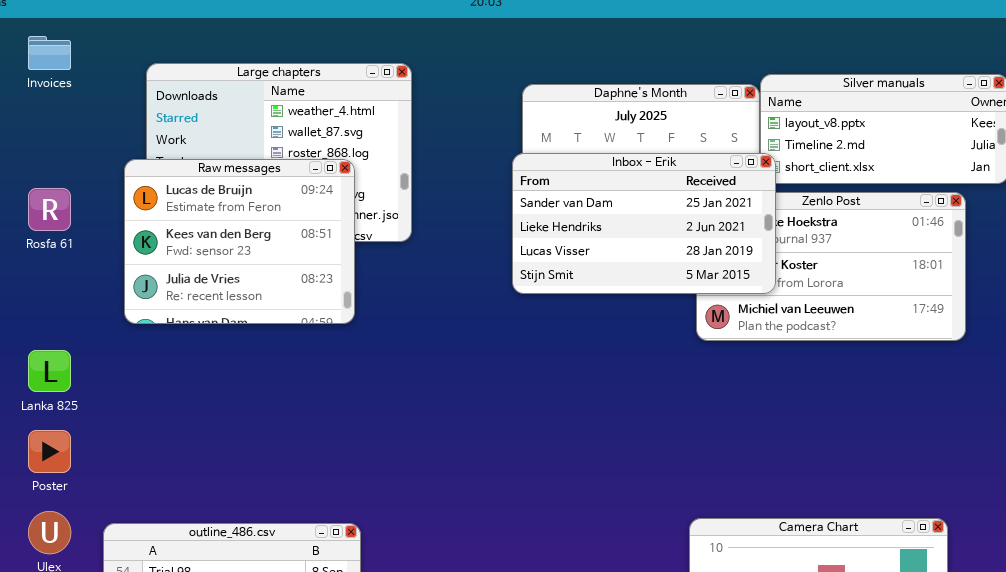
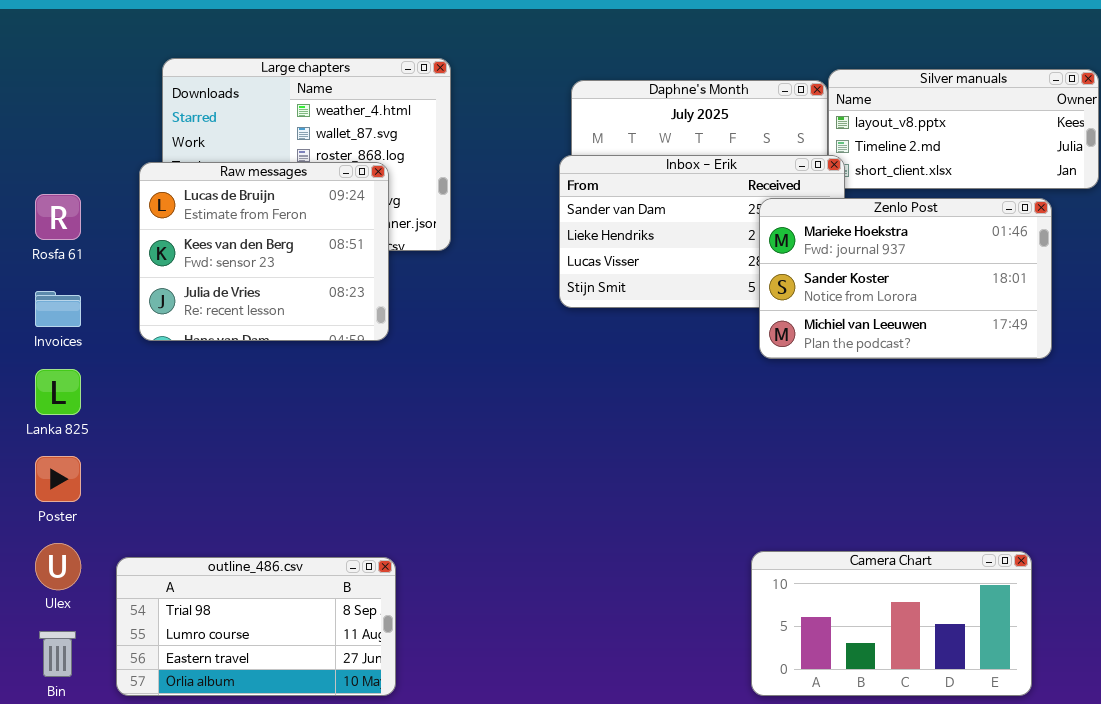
Invoices: [28,36,71,70] -> [35,291,81,327], moved
Zenlo Post: [696,192,966,341] -> [759,198,1052,359], raised

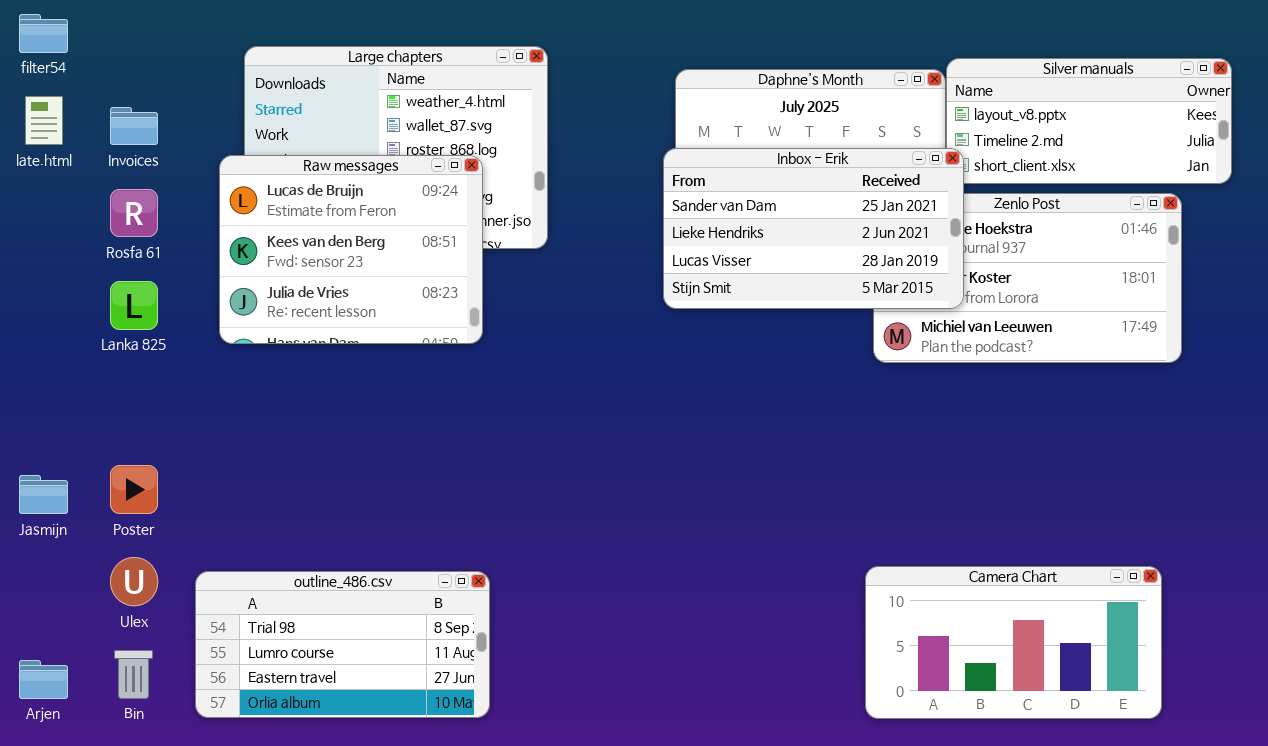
Inbox - Erik: [559,155,845,308] -> [663,148,964,309], raised
Invoices: [35,291,81,327] -> [110,107,158,145], moved
Lanka 825: [35,369,81,415] -> [110,281,158,330], moved

